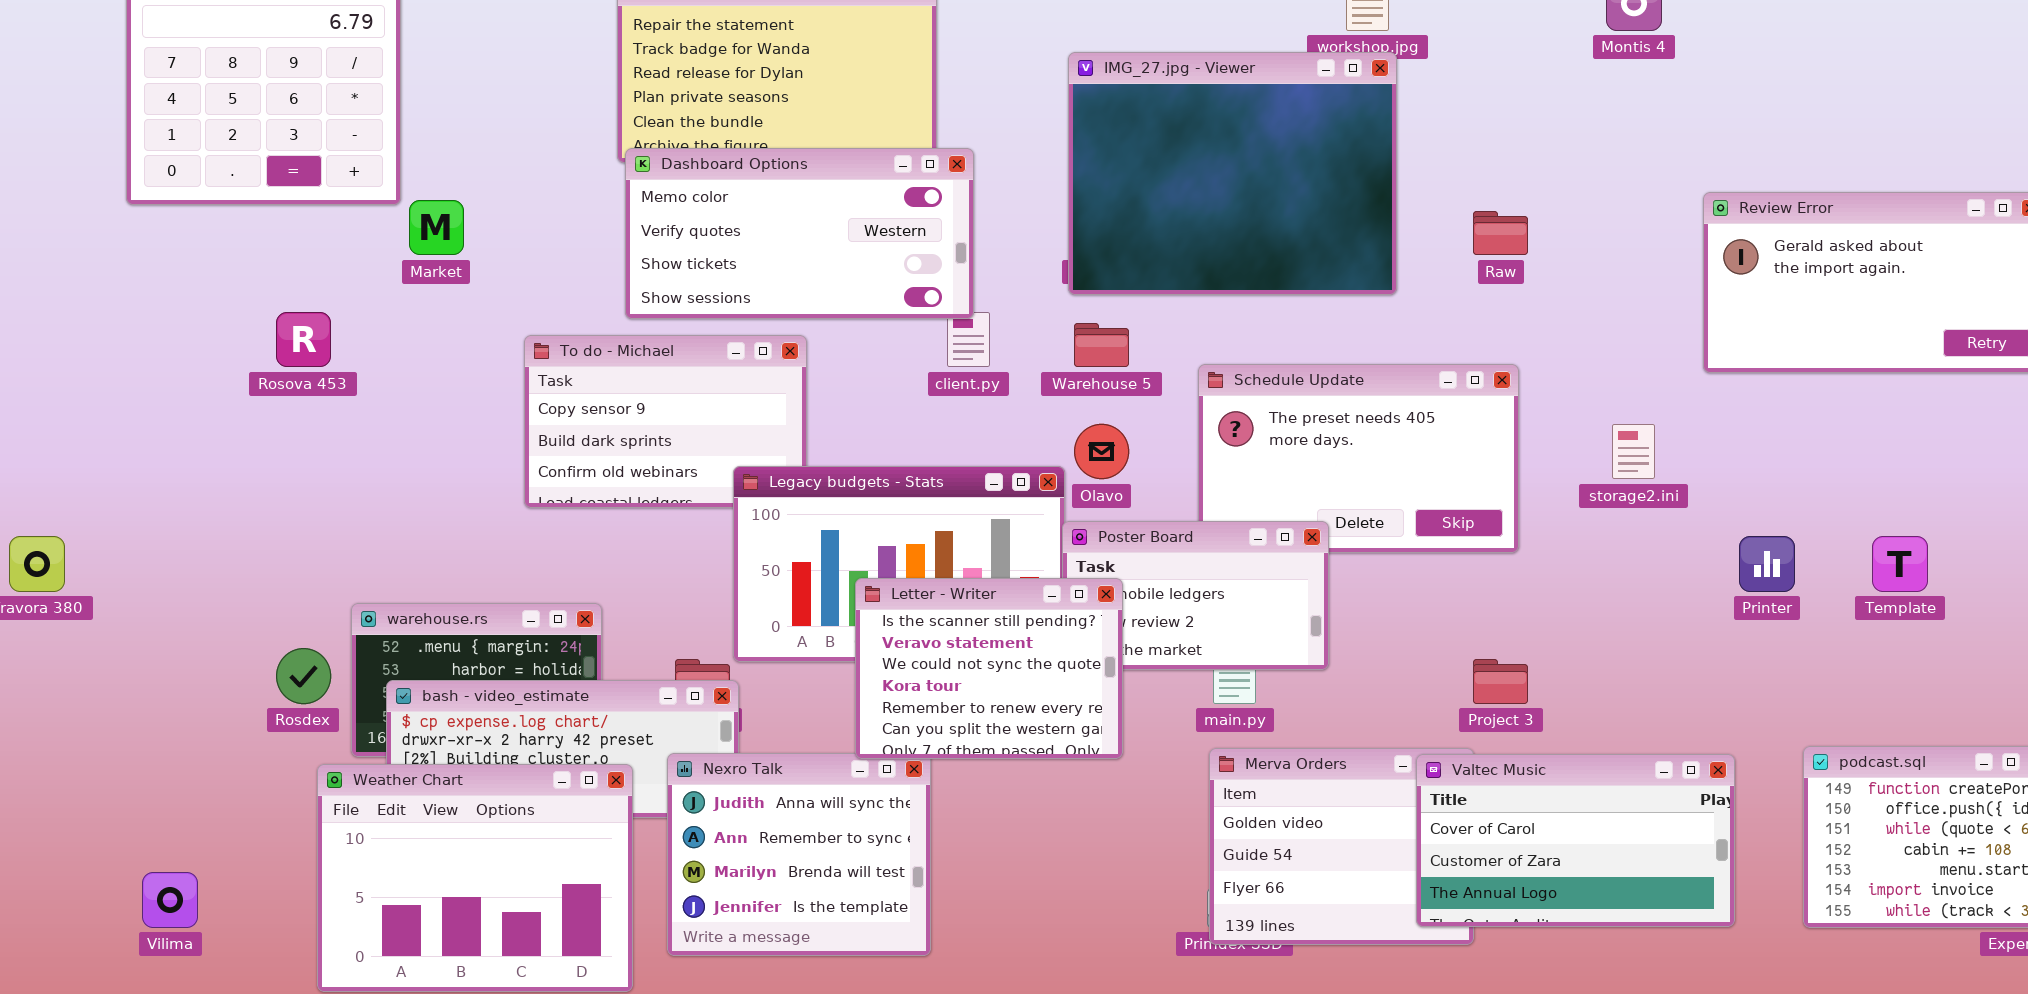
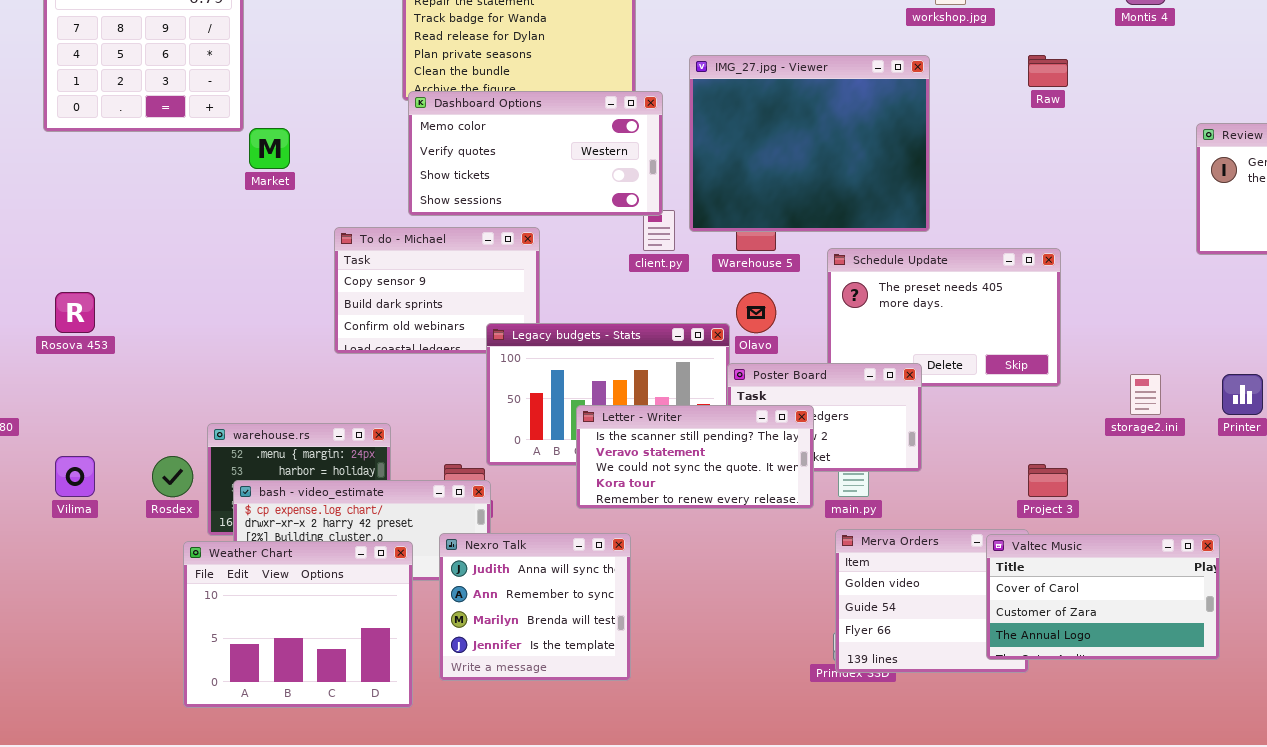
IMG_27.jpg - Viewer: [1068,52,1397,295] -> [689,55,930,232], moved
Raw: [1473,211,1528,255] -> [1028,55,1068,87], moved
Rosova 453: [276,312,331,367] -> [55,292,95,333], moved
storage2.ini: [1612,424,1655,479] -> [1130,374,1161,415], moved
Letter - Writer: [855,578,1123,759] -> [576,405,814,509], resized
Vilima: [142,872,198,928] -> [55,456,95,497], moved

